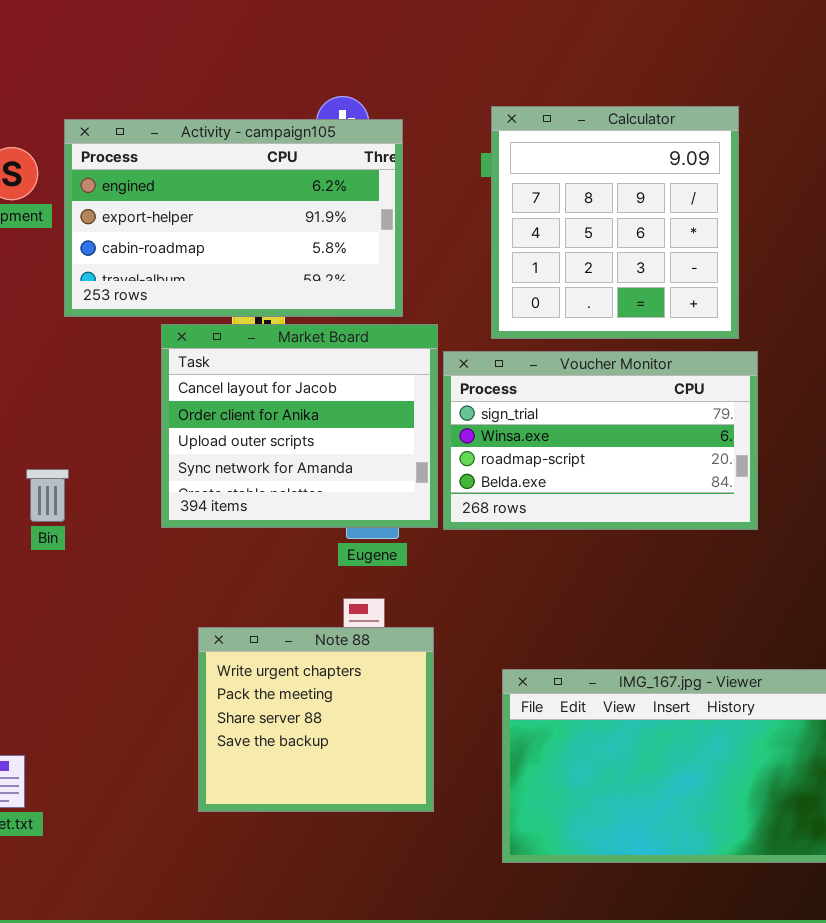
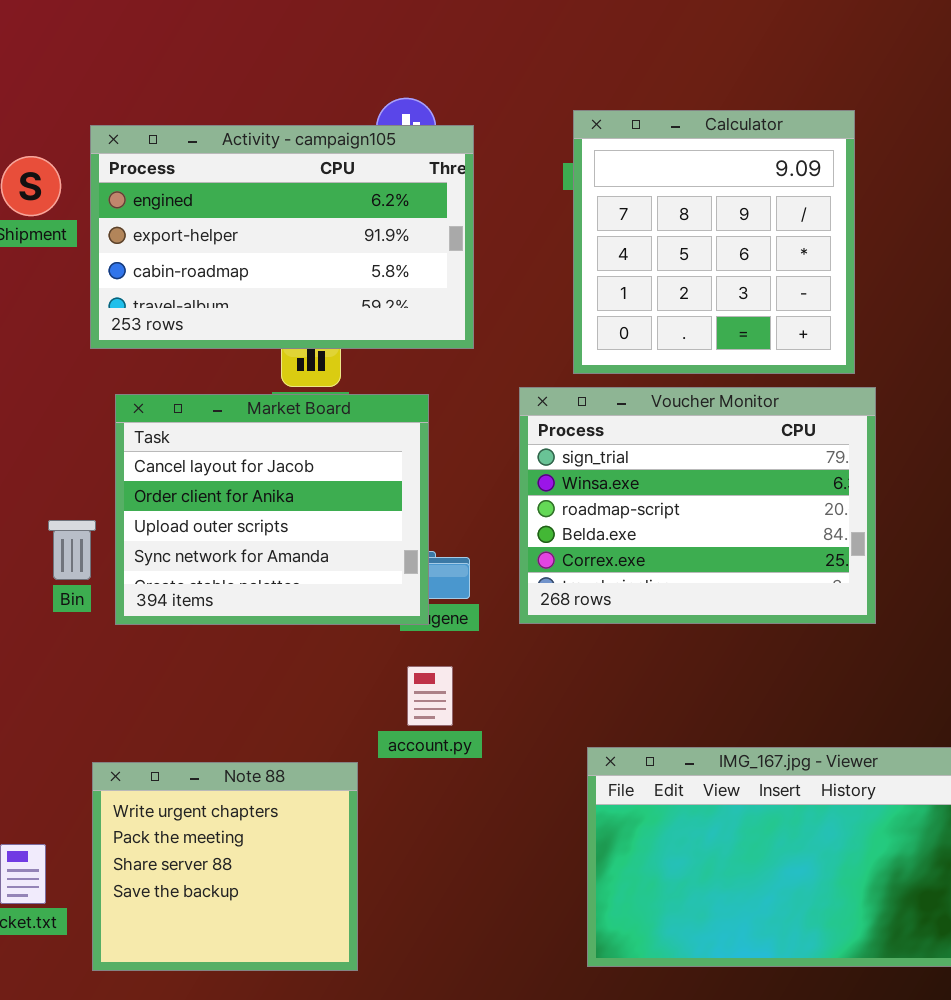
Market Board: [161,324,438,528] -> [115,394,429,625], moved
Voucher Monitor: [443,351,758,530] -> [519,387,876,624], resized
Note 88: [198,627,434,812] -> [92,762,358,971], moved

